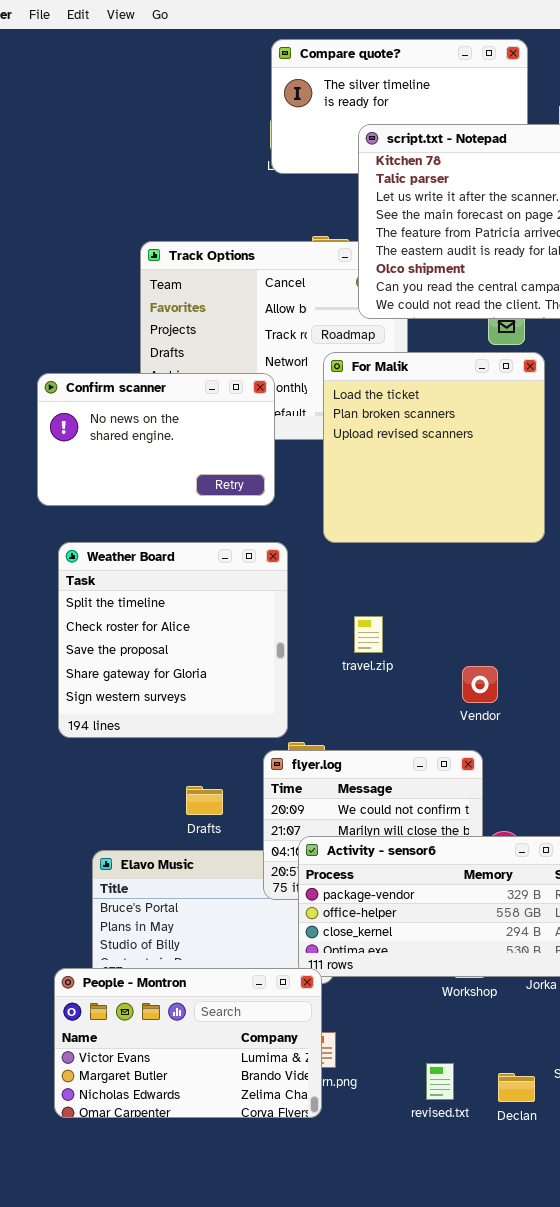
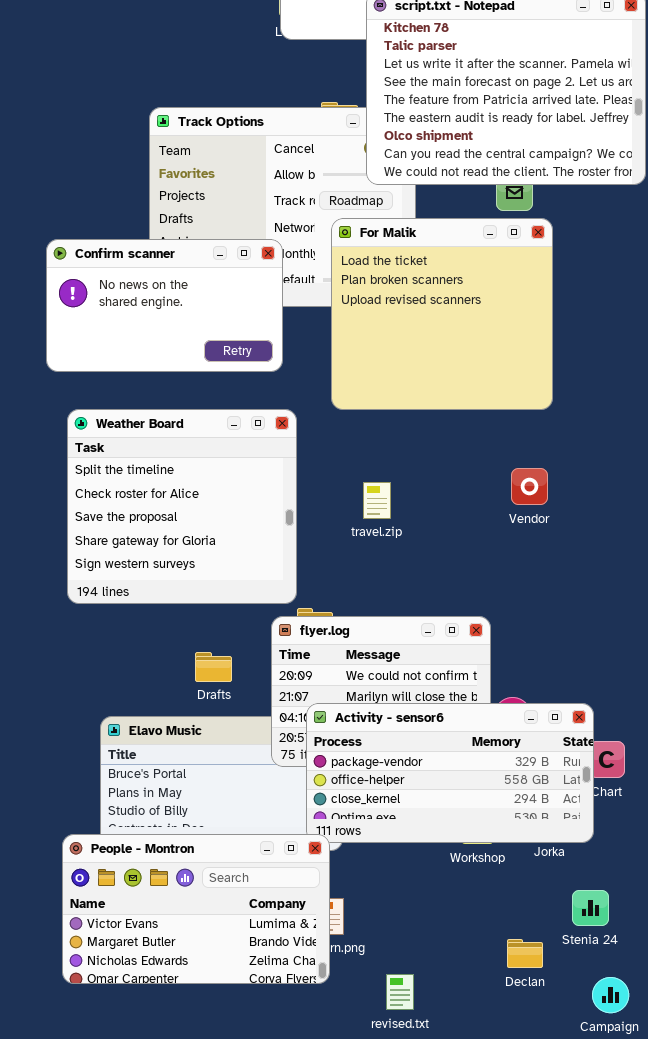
Vendor: [462,666,498,703] -> [511,468,548,505], moved
revised.txt: [426,1063,454,1100] -> [386,974,414,1010], moved

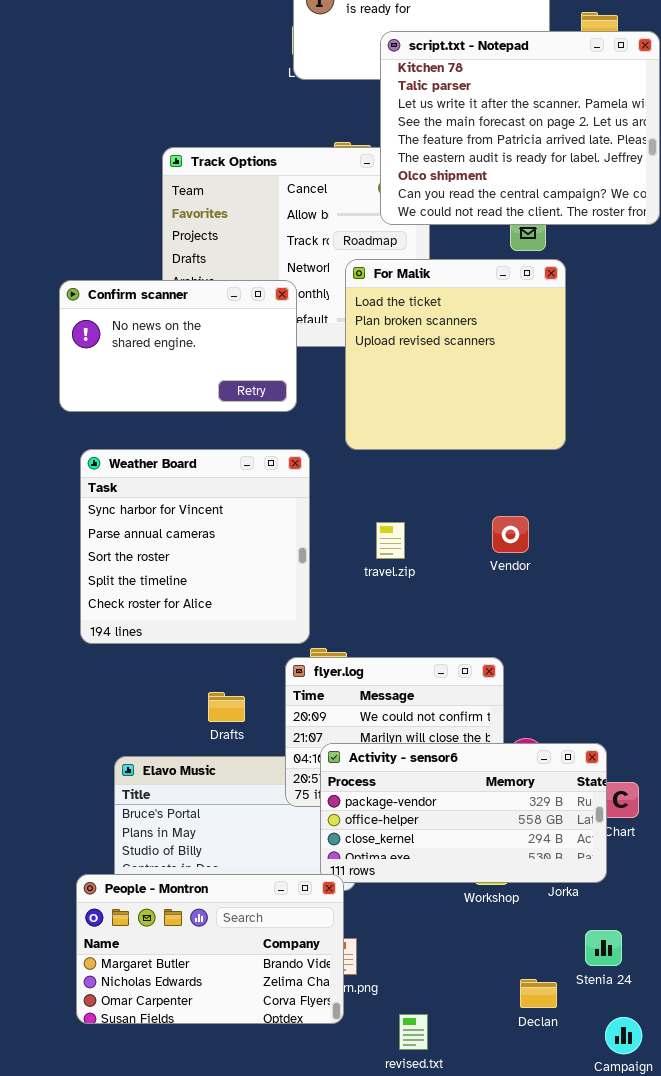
Weather Board: [67,409,297,604] -> [80,449,310,644], scrolled up 3 rows
Vendor: [511,468,548,505] -> [492,516,529,553], moved
People - Montron: [62,834,330,984] -> [76,874,344,1024], scrolled down 1 row

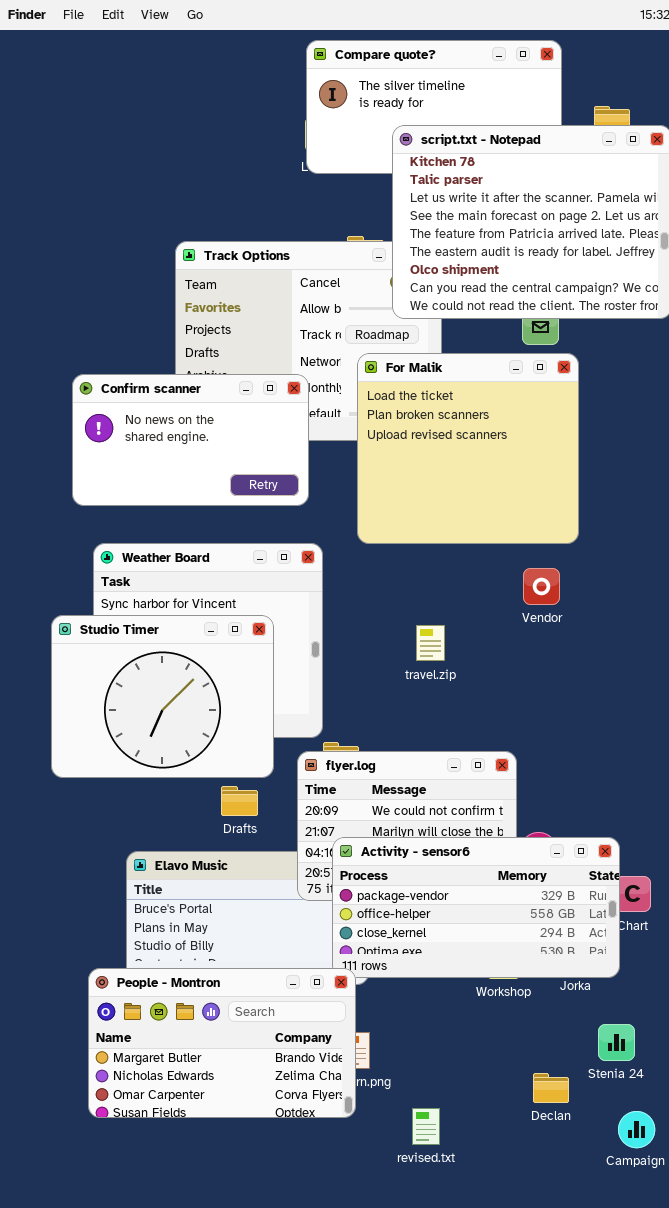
Vendor: [492,516,529,553] -> [523,568,560,605], moved
Studio Timer: none -> [51,615,274,778], opened
travel.zip: [376,522,405,559] -> [416,625,445,661], moved

